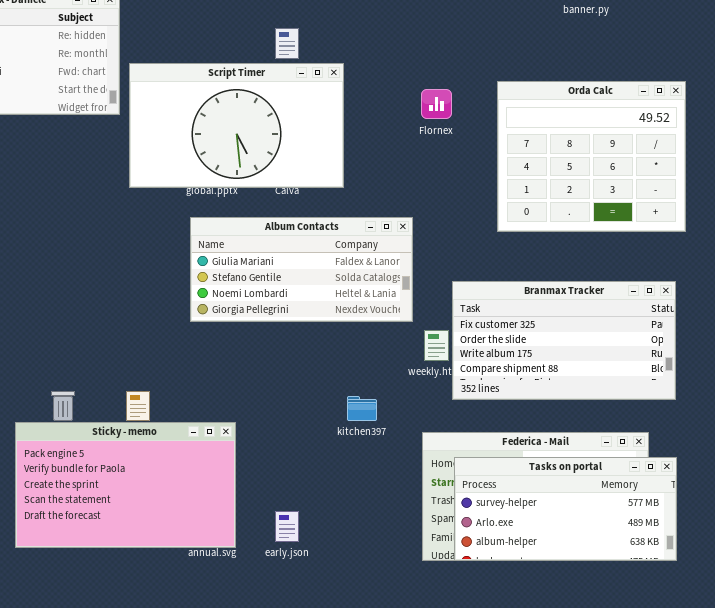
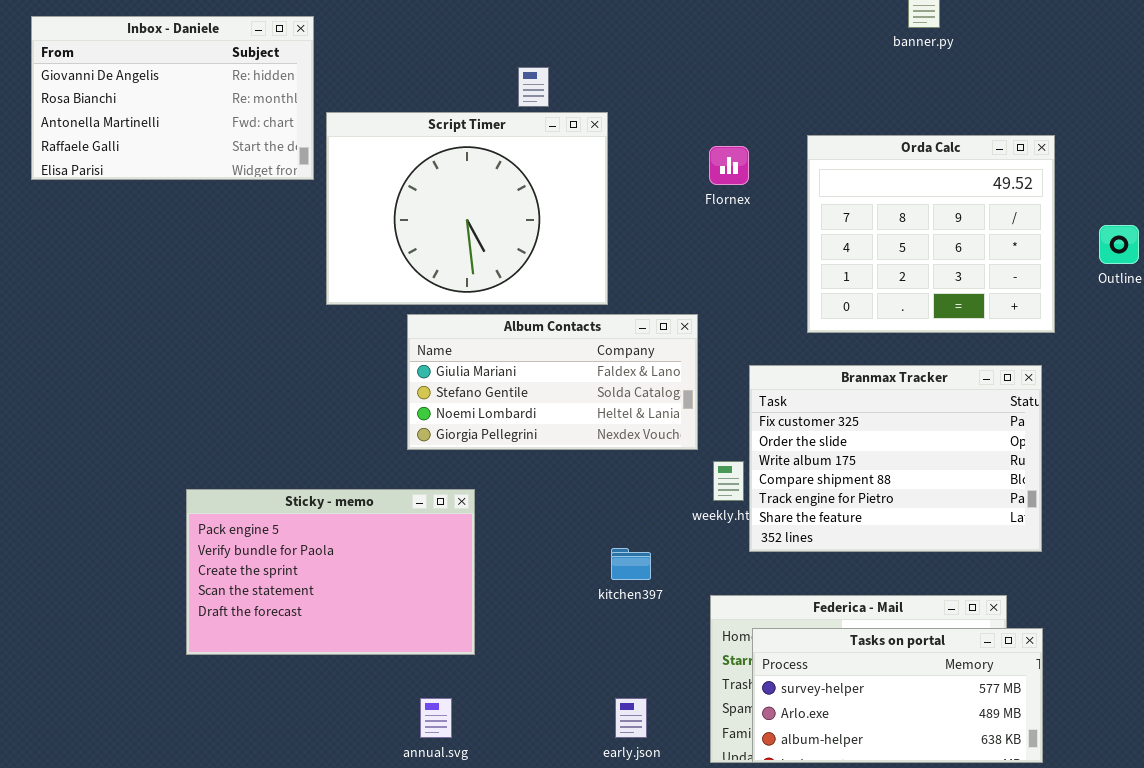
Script Timer: [129,63,344,188] -> [326,112,608,305], resized
Branmax Tracker: [452,281,676,400] -> [749,365,1042,552], resized
Sticky - memo: [15,422,236,548] -> [186,489,475,655], moved
early.json: [275,511,299,542] -> [615,698,647,738], moved

